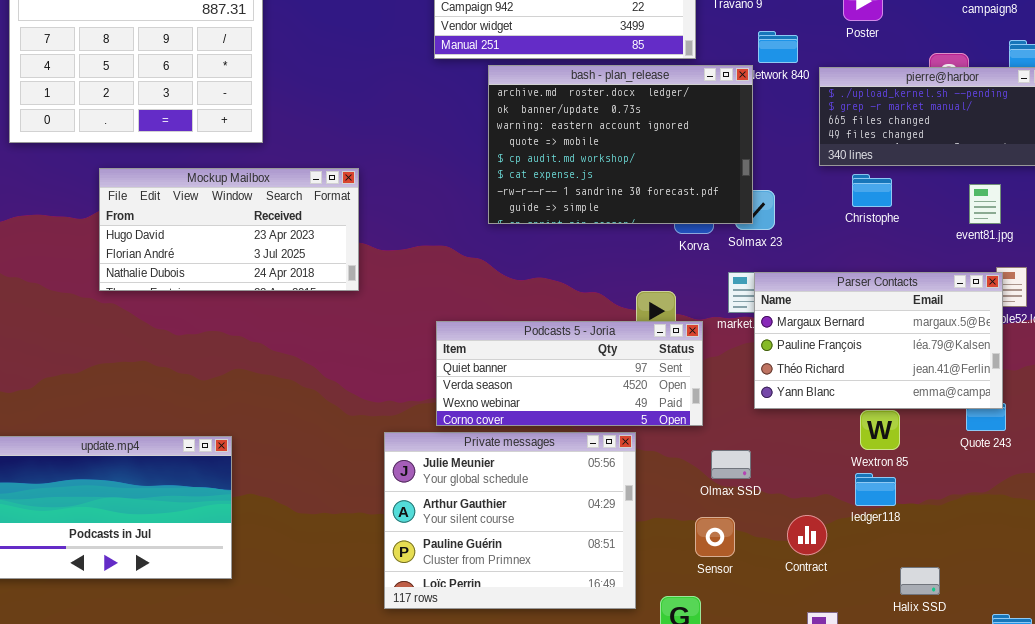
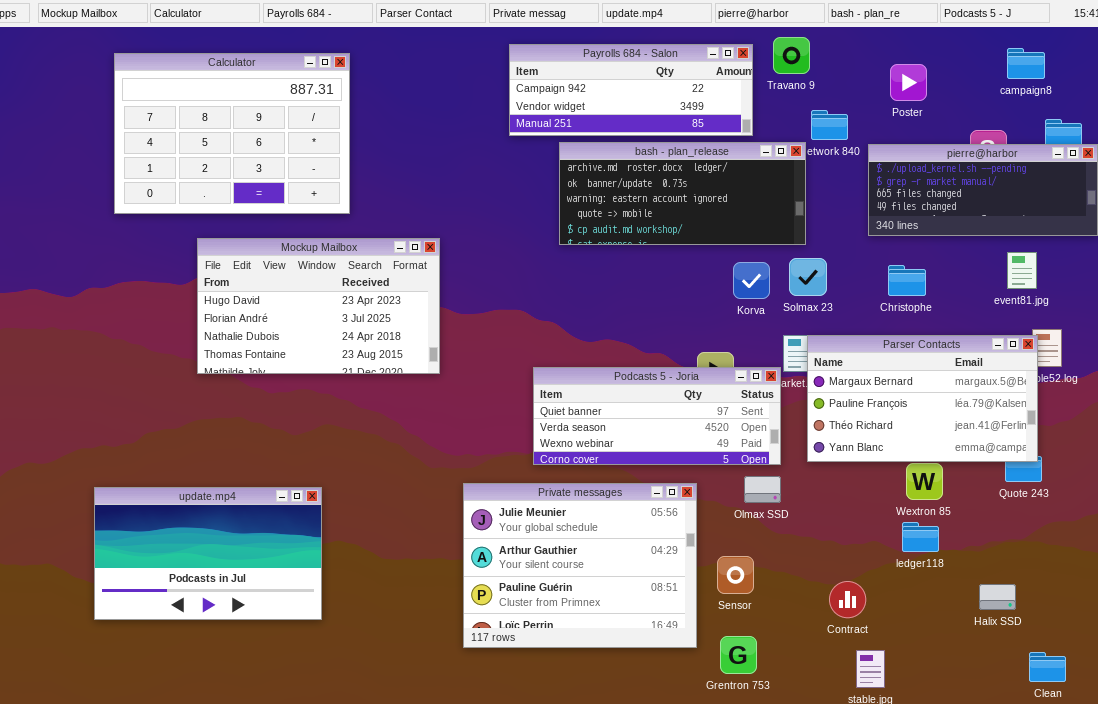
bash - plan_release: [488,65,753,224] -> [559,142,806,245], resized
Mockup Mailbox: [99,168,359,291] -> [197,238,440,374], resized
Christophe: [852,174,892,207] -> [888,265,926,296], moved
Podcasts 5 - Joria: [436,321,703,426] -> [533,367,781,465], moved
Olmax SSD: [711,450,751,479] -> [744,476,781,503], moved
Contract: [787,515,827,555] -> [829,581,866,618], moved
Sensor: [695,517,735,557] -> [717,556,754,594], moved
Halix SSD: [900,567,940,595] -> [979,584,1016,610], moved

